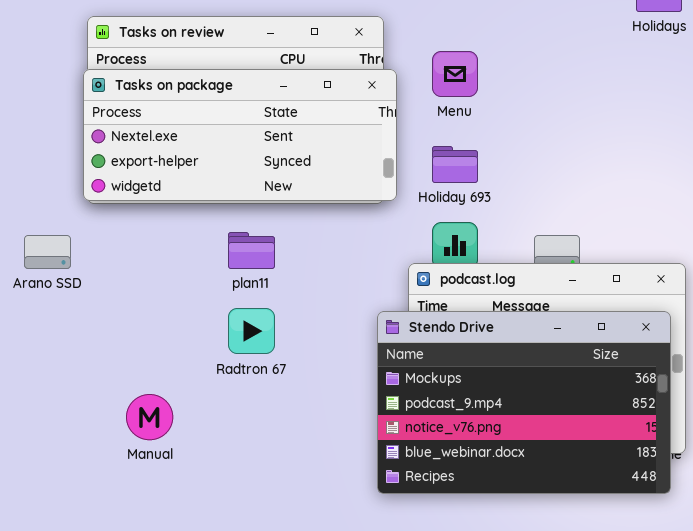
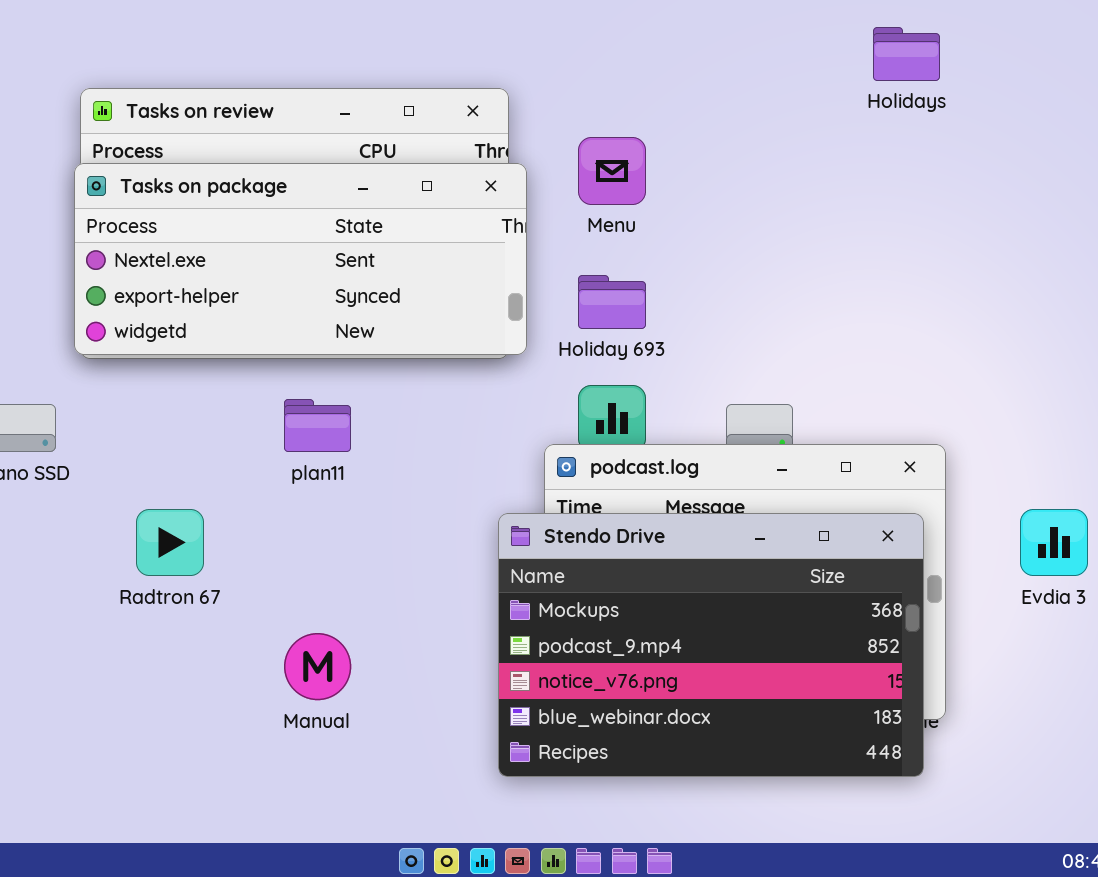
Radtron 67: [228,308,275,354] -> [136,509,204,576], moved
Manual: [126,394,173,440] -> [284,633,351,700], moved

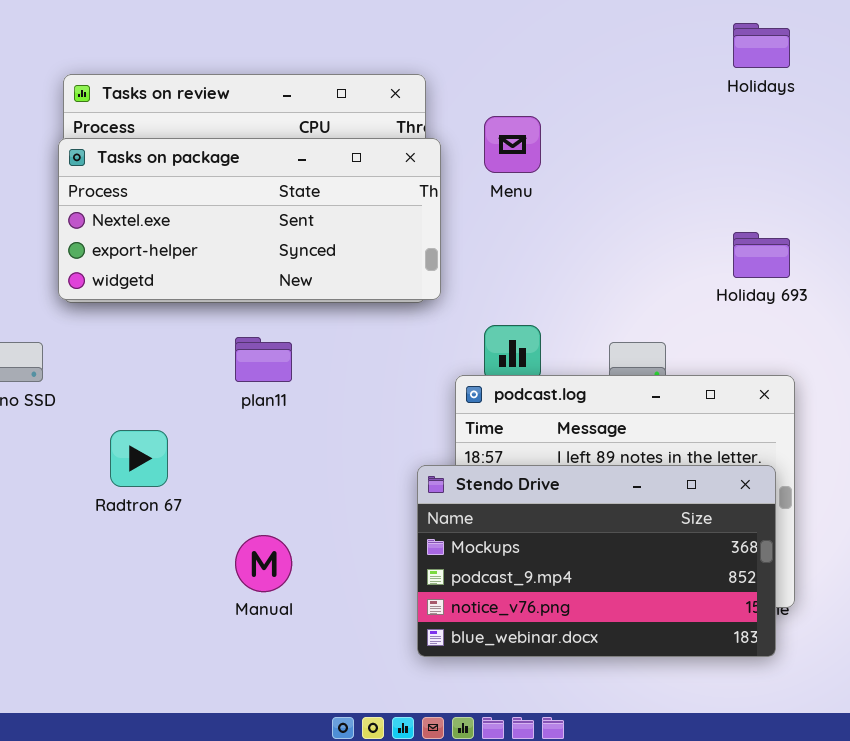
Holiday 693: [578,275,646,329] -> [733,232,790,278], moved
Stendo Drive: [498,513,924,777] -> [417,465,776,657], resized

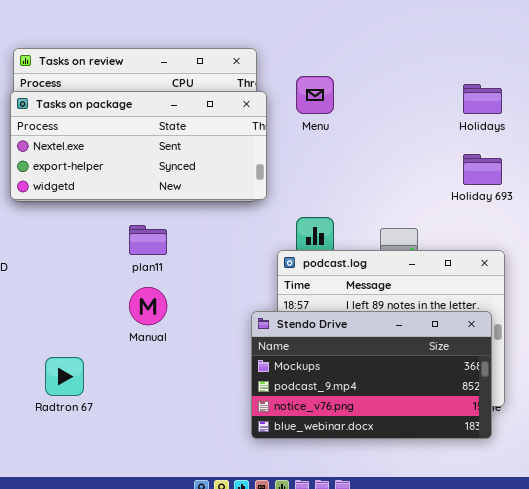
Holidays: [733,23,790,68] -> [463,84,502,114], moved
Radtron 67: [110,430,168,487] -> [45,357,84,396], moved
Manual: [235,535,292,592] -> [129,287,167,325], moved

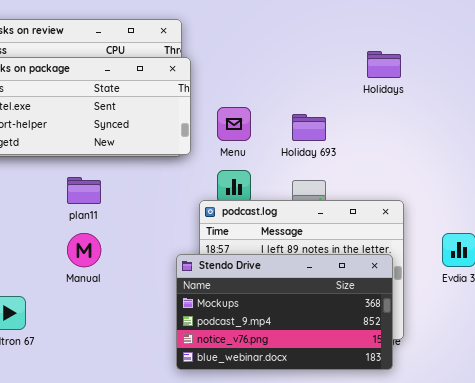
Menu: [296,76,334,114] -> [217,107,251,141], moved
Holiday 693: [463,154,502,185] -> [292,114,326,141], moved

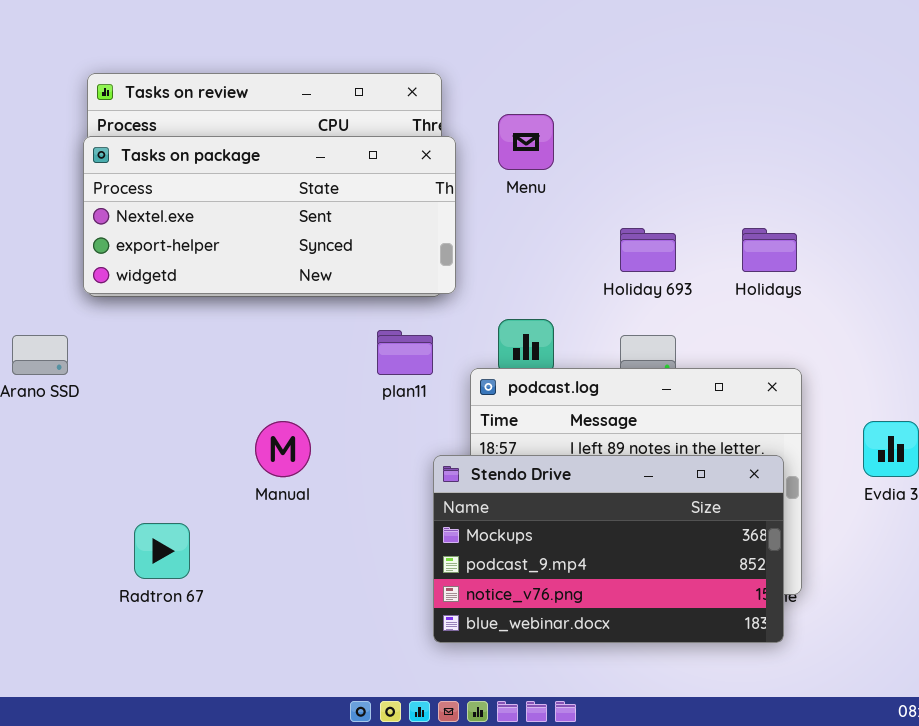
Holidays: [367,51,401,78] -> [742,228,797,272], moved
Menu: [217,107,251,141] -> [498,114,554,170], moved
plan11: [67,177,101,204] -> [377,330,433,375], moved

